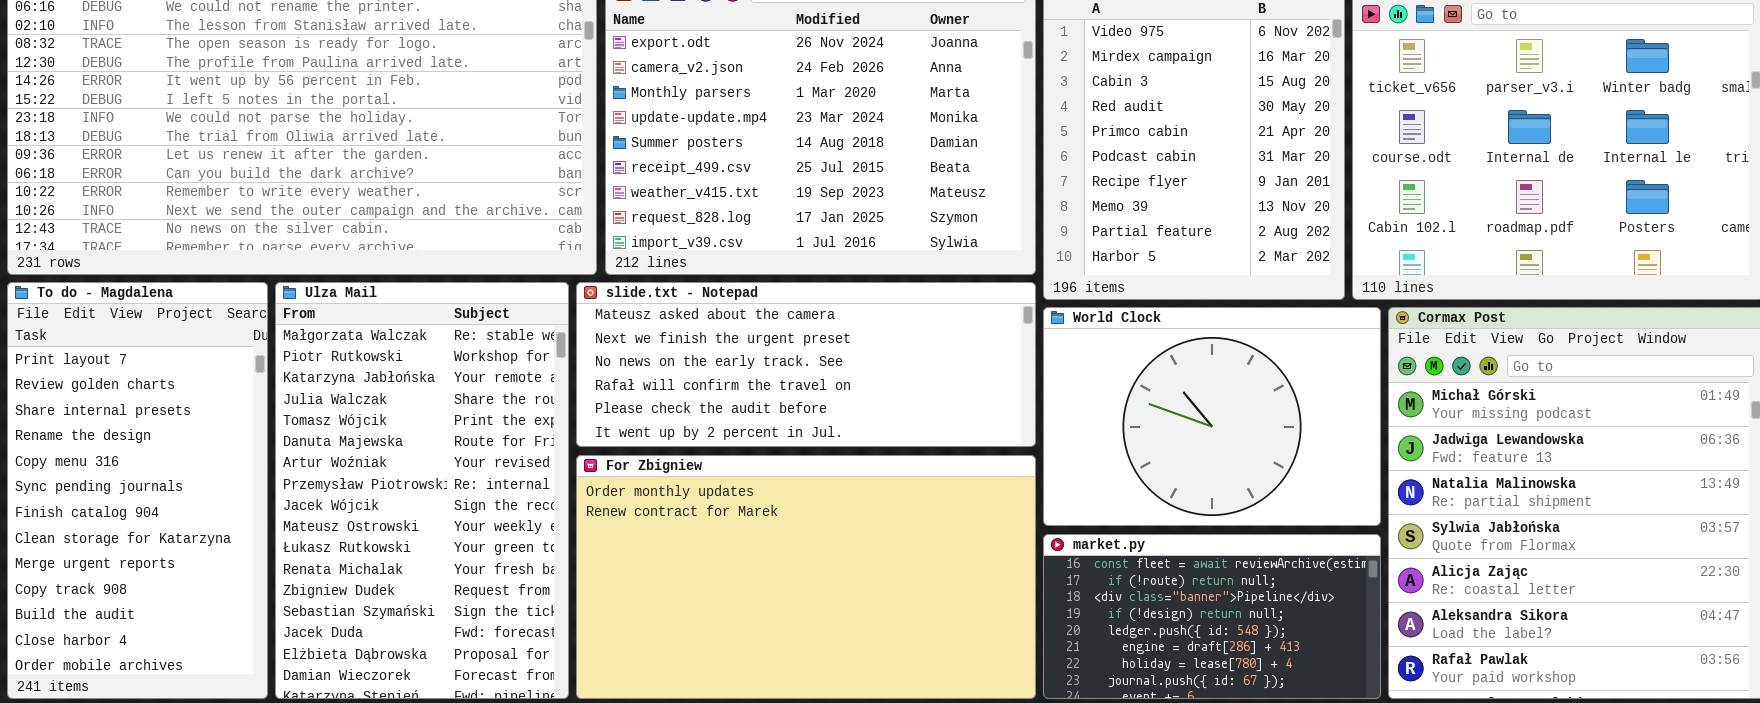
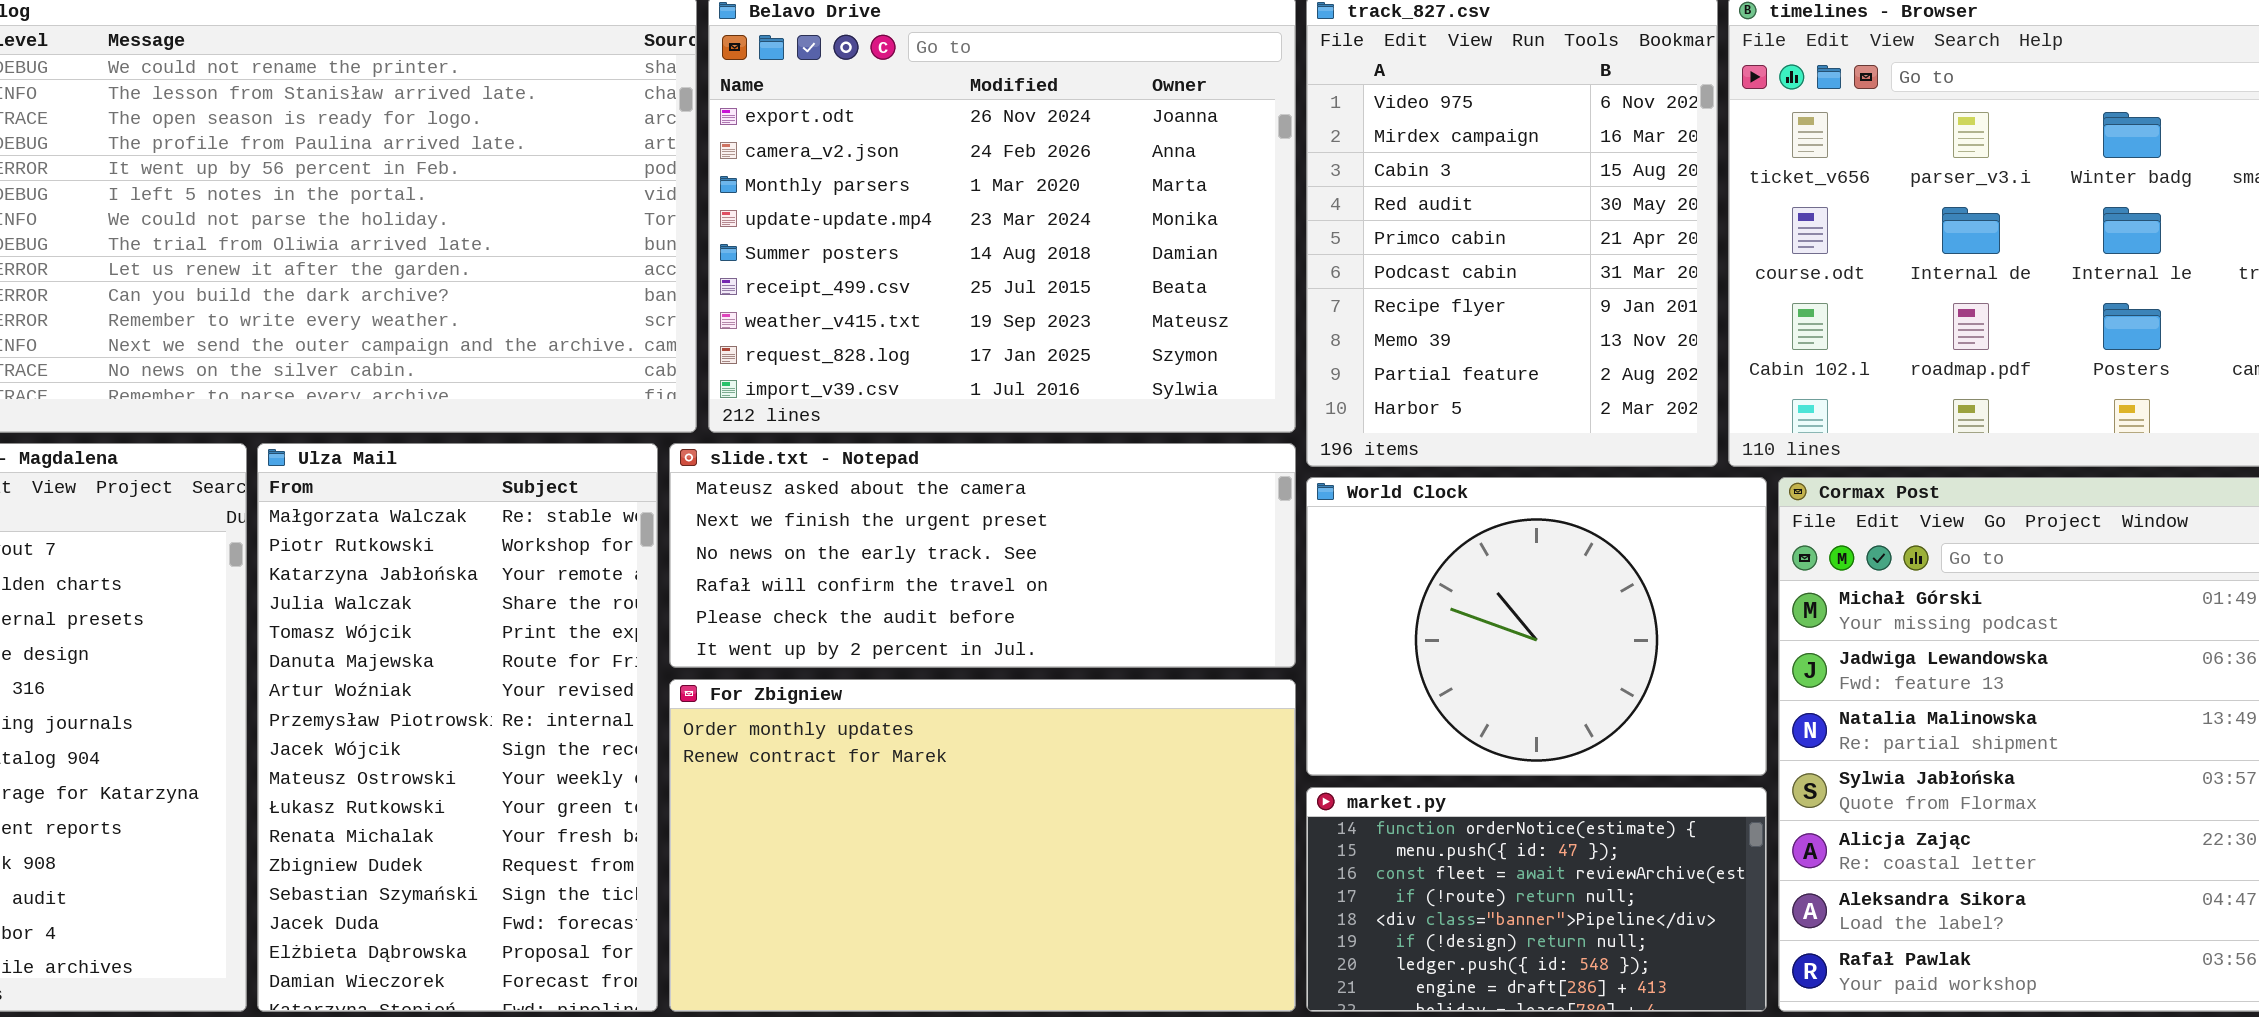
market.py: [1043,534,1381,699] -> [1306,787,1767,1012], scrolled up 2 rows

